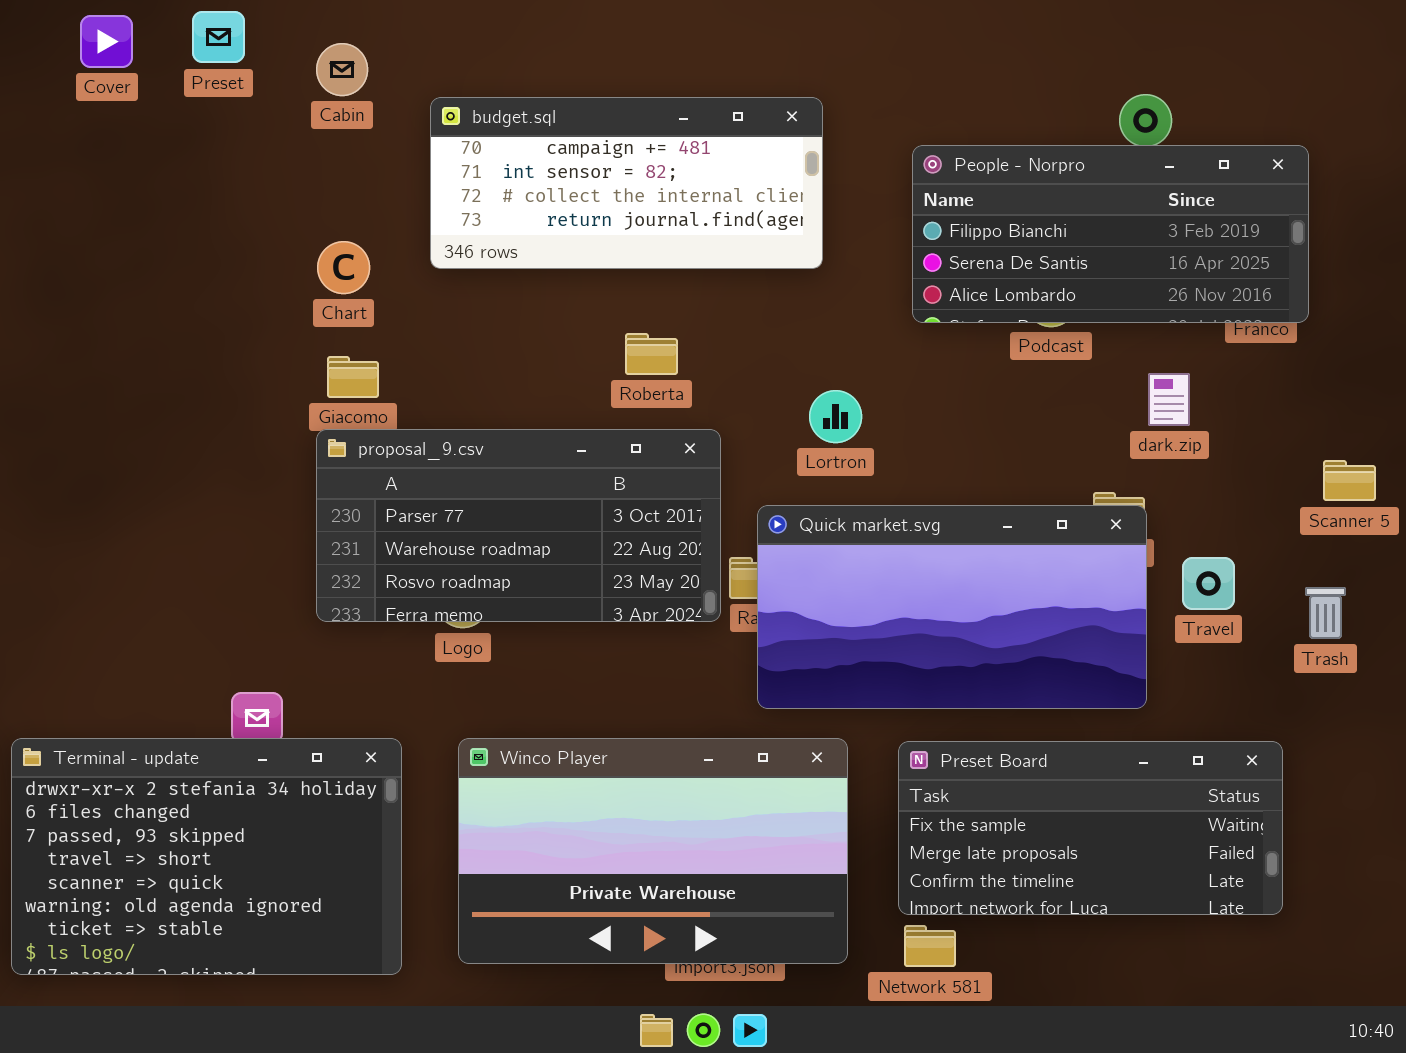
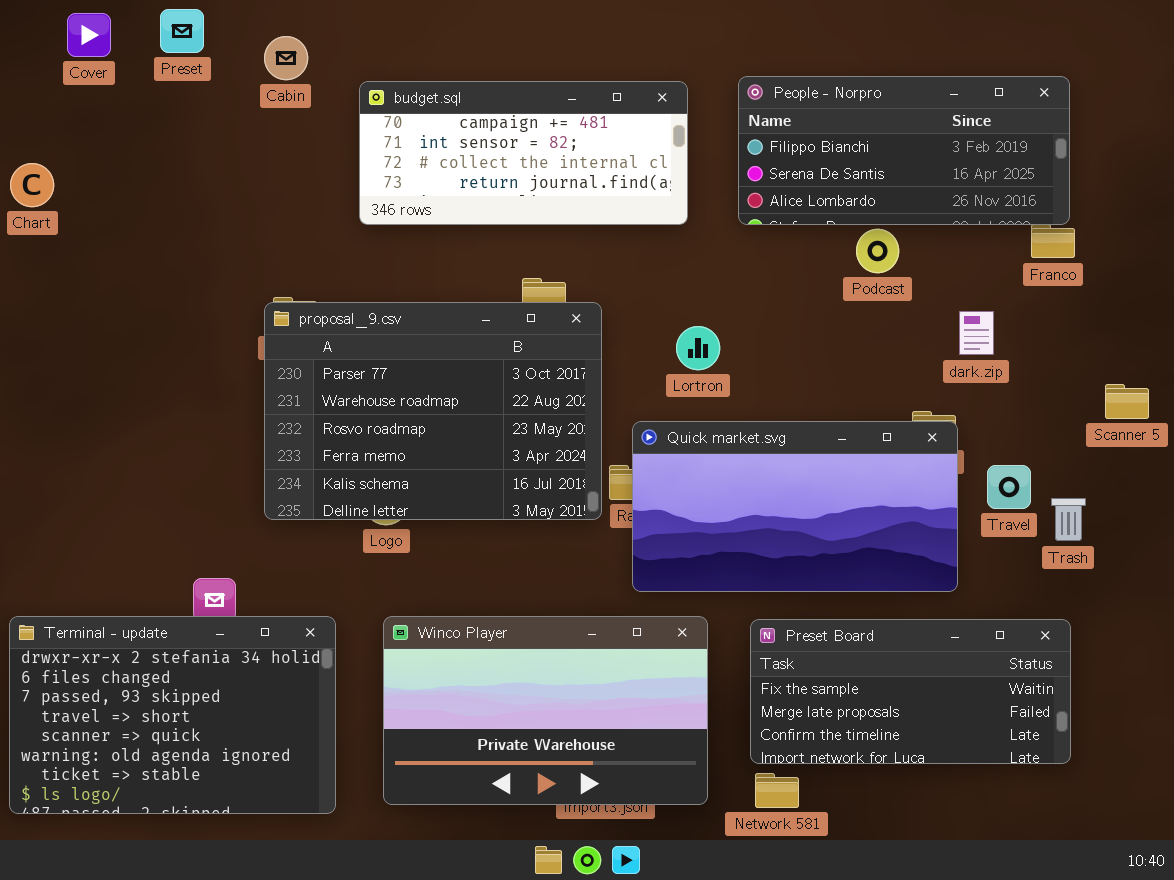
People - Norpro: [912,145,1309,323] -> [738,76,1070,225], moved
Chart: [317,241,370,294] -> [10,163,54,207], moved
proposal_9.csv: [316,429,721,622] -> [264,302,602,520], resized
Trash: [1305,587,1346,639] -> [1051,498,1086,541], moved

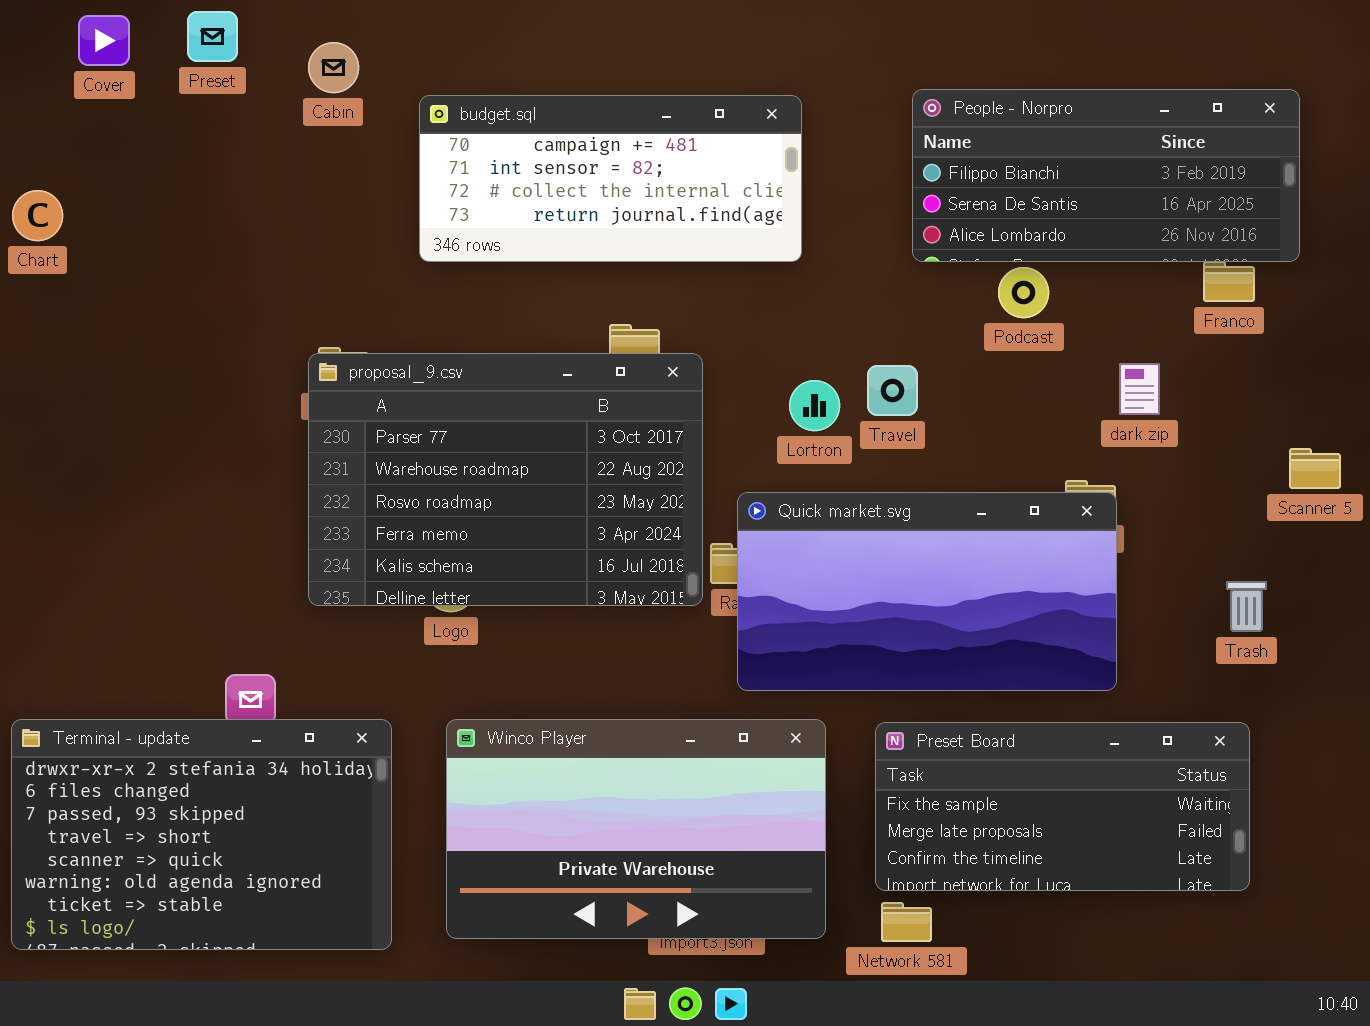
People - Norpro: [738,76,1070,225] -> [912,89,1300,262], moved
Travel: [987,465,1031,509] -> [867,365,918,416], moved

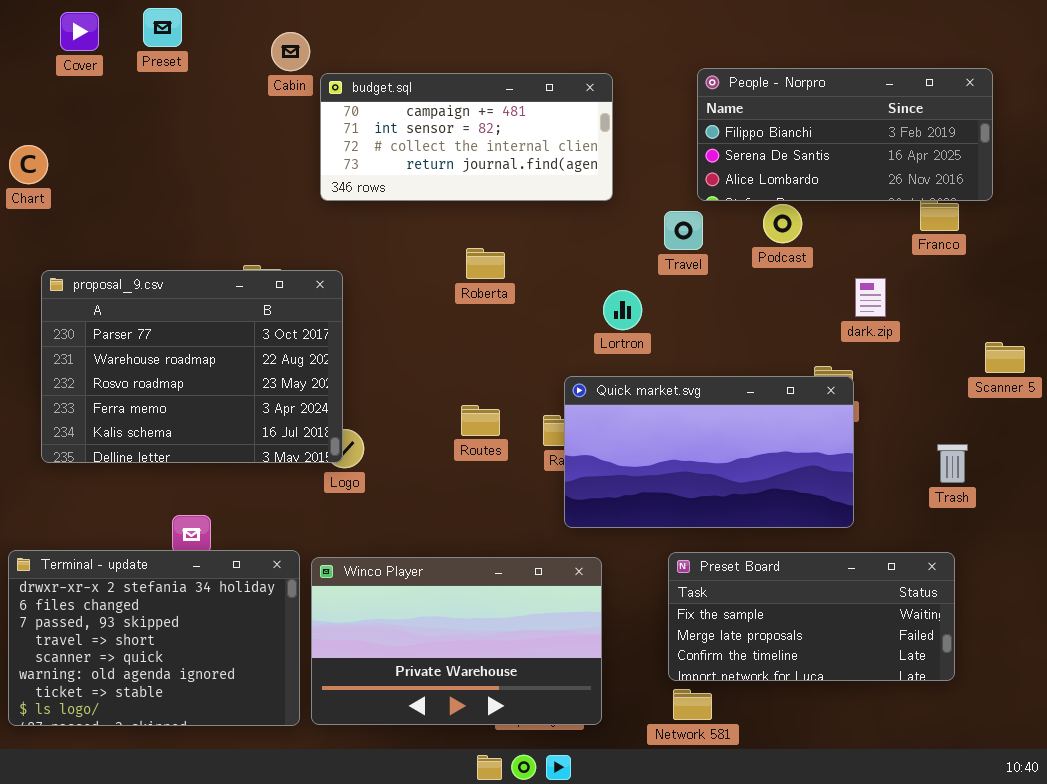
Cabin: [308,42,359,93] -> [271,32,310,71], moved
proposal_9.csv: [308,353,703,606] -> [41,270,343,463], moved
Travel: [867,365,918,416] -> [664,211,703,250], moved
Winco Player: [446,719,826,939] -> [311,557,602,725], moved

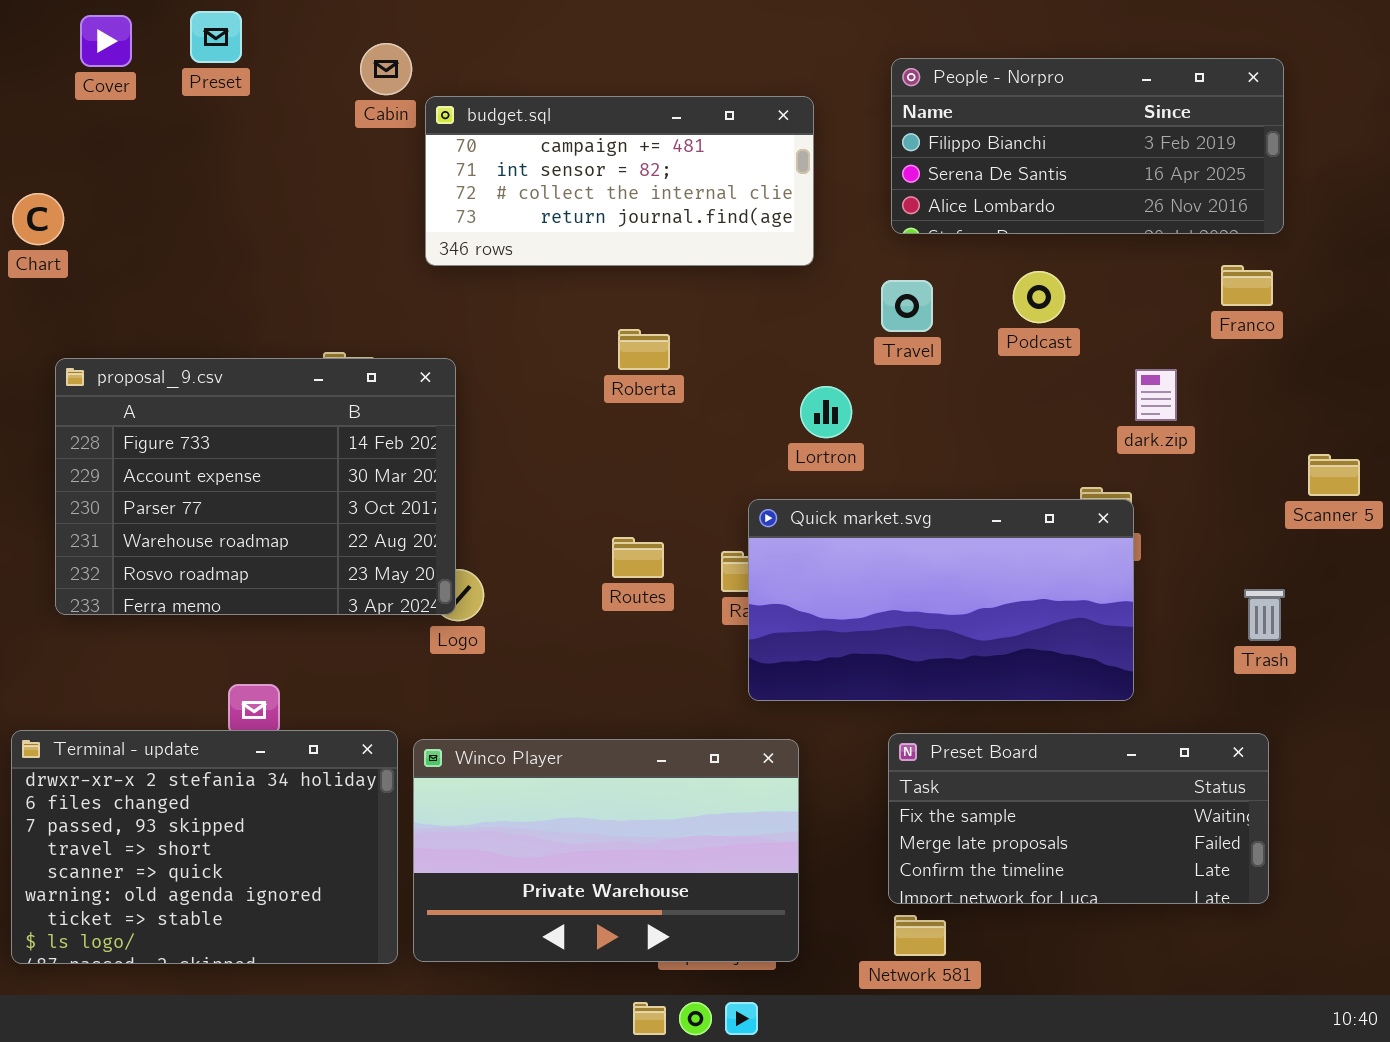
People - Norpro: [697,68,993,201] -> [891,58,1284,234], moved
proposal_9.csv: [41,270,343,463] -> [55,358,456,615], scrolled up 2 rows

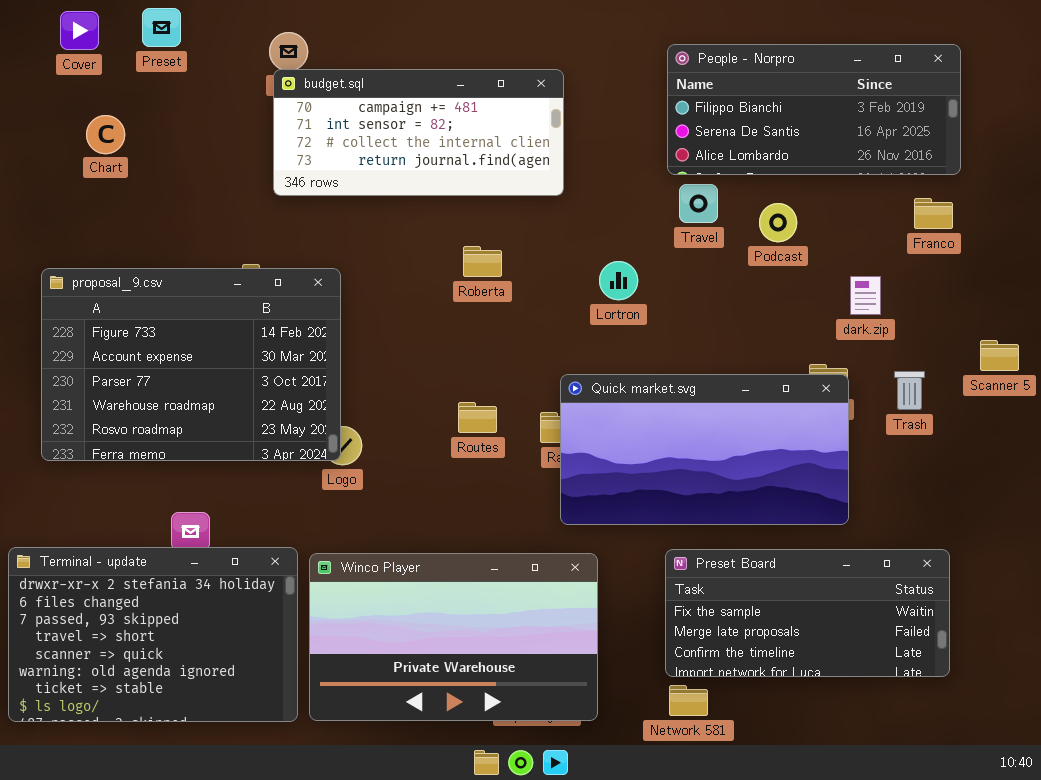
budget.sql: [425,96,814,266] -> [273,69,564,196], moved
Chart: [12,193,64,245] -> [86,115,125,154], moved
Travel: [881,280,933,332] -> [679,184,718,223], moved
Lortron: [800,386,852,438] -> [599,261,638,300], moved
Trash: [1244,589,1285,641] -> [894,371,925,410], moved

